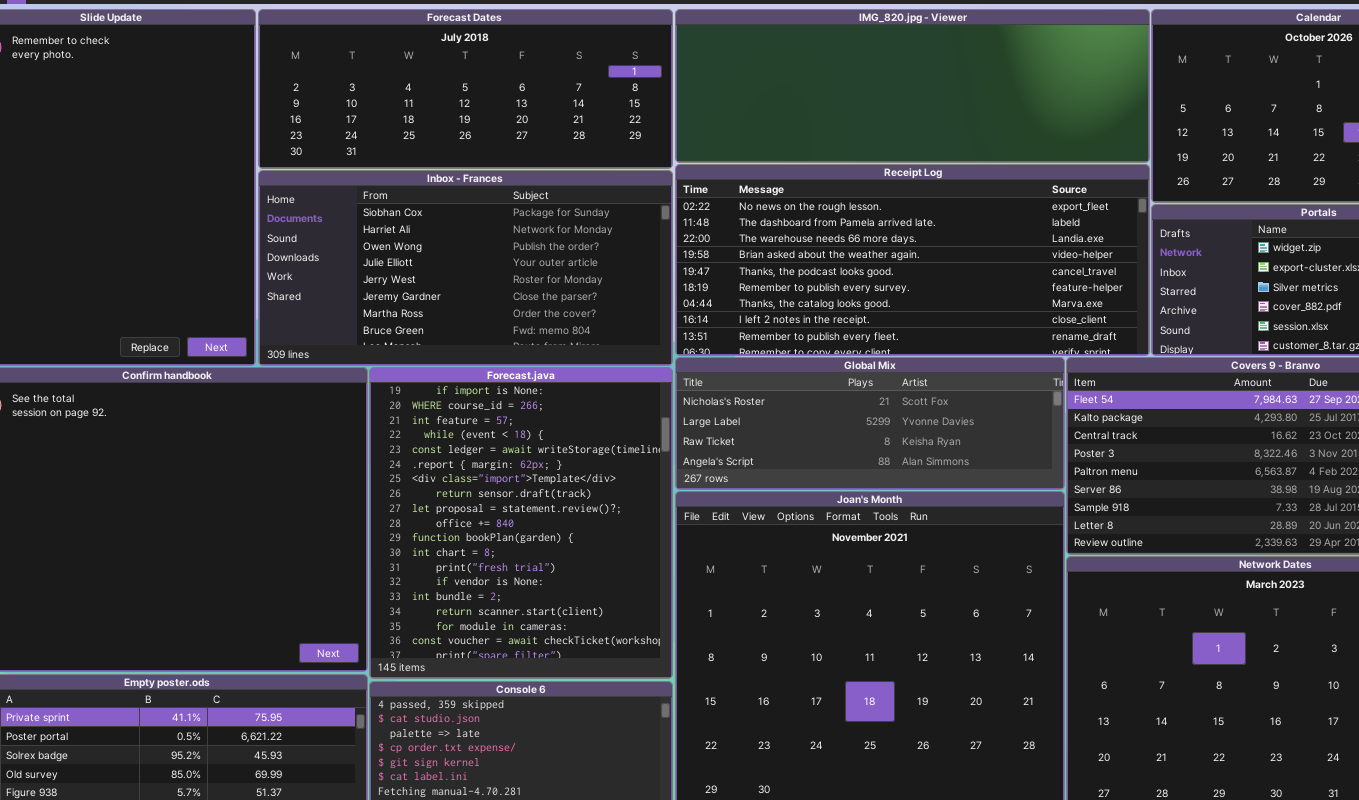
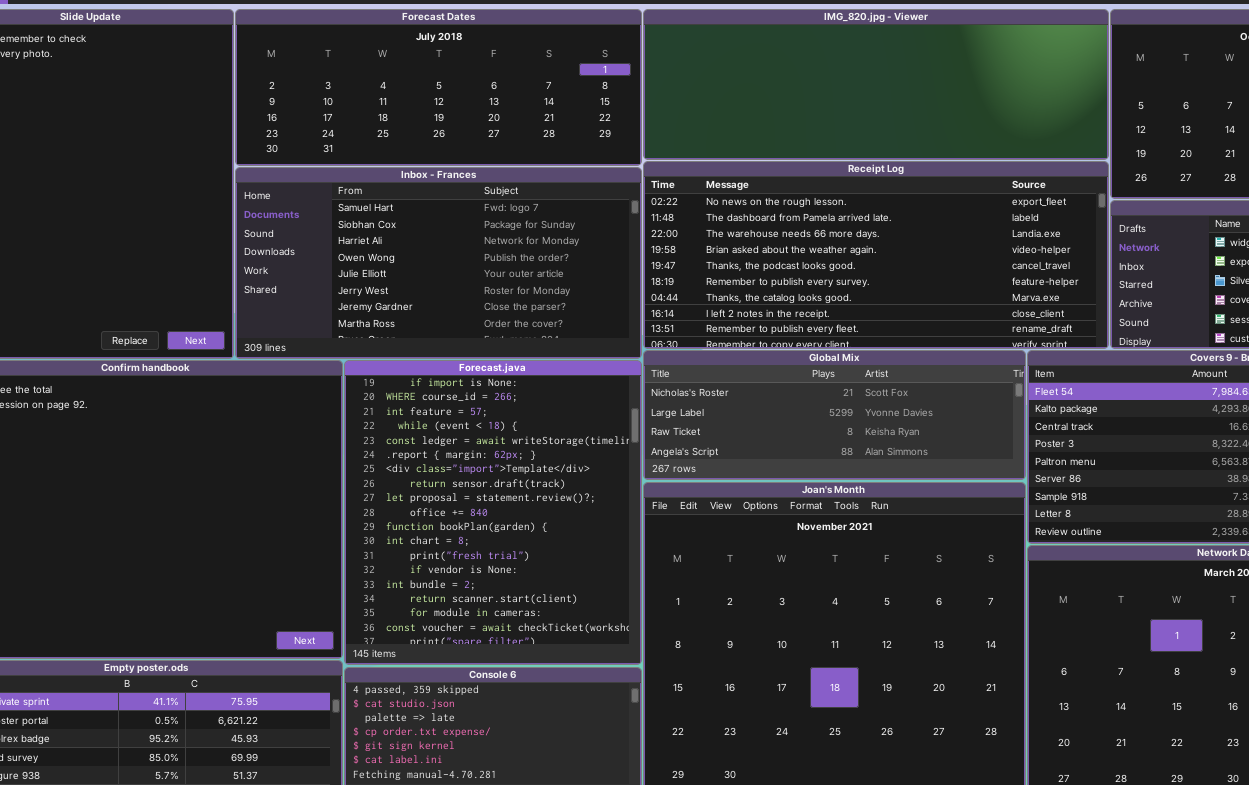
Inbox - Frances: [258,170,673,366] -> [235,167,642,359], scrolled up 1 row

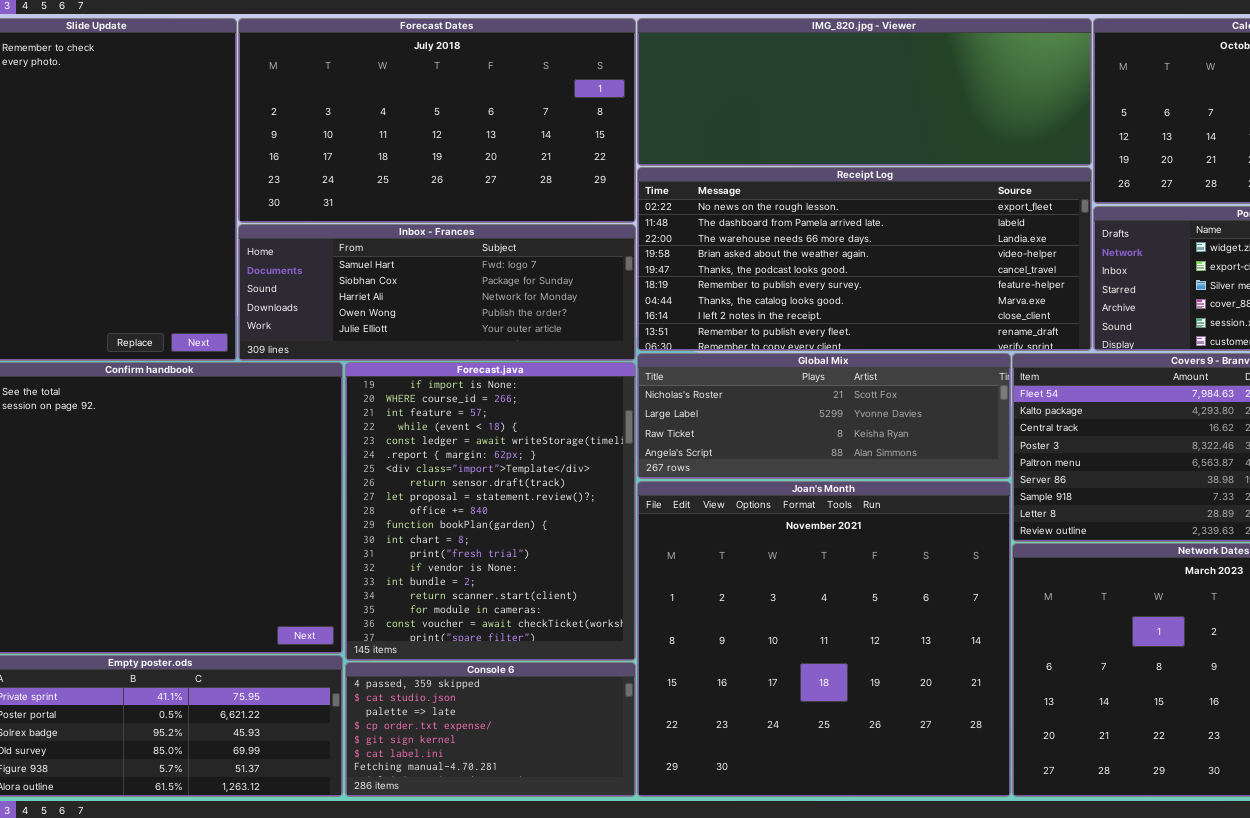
Forecast Dates: [235,9,642,166] -> [238,18,636,223], resized
Inbox - Frances: [235,167,642,359] -> [238,224,636,361], resized

